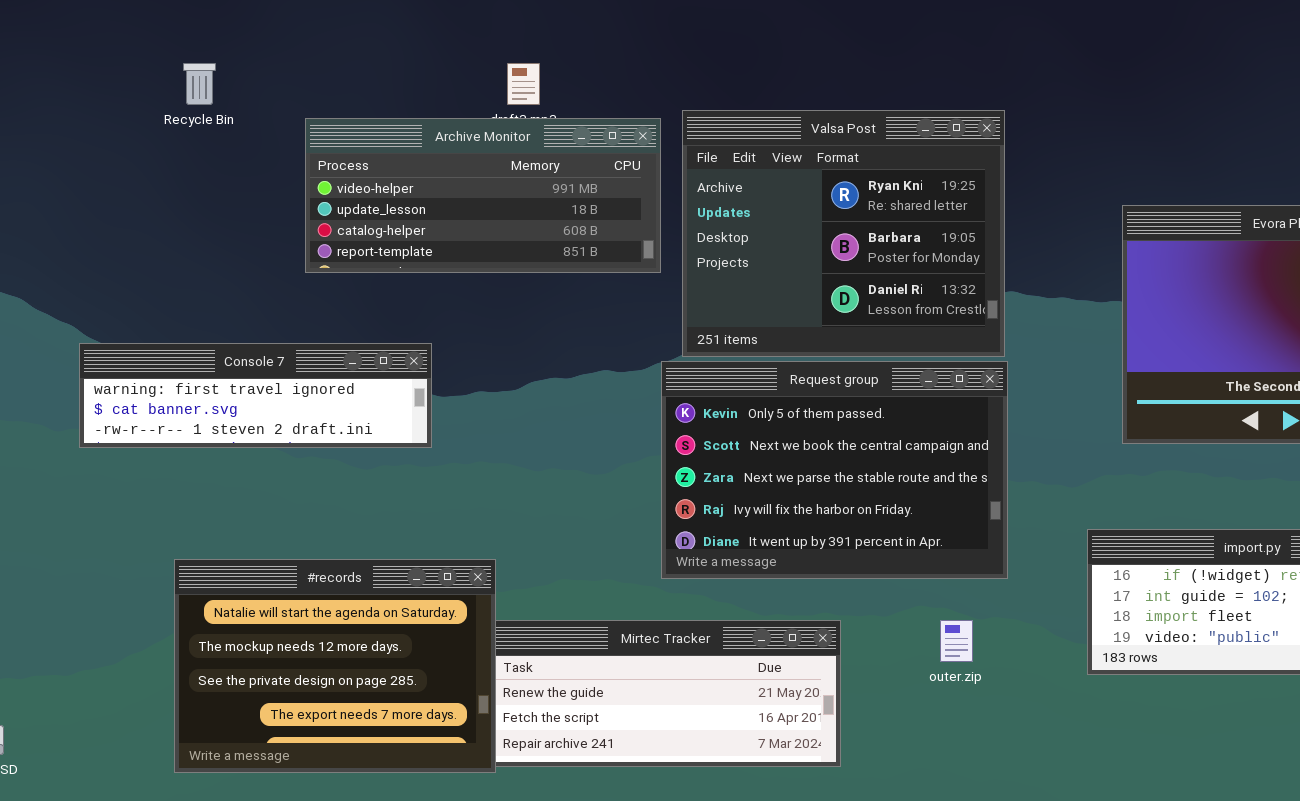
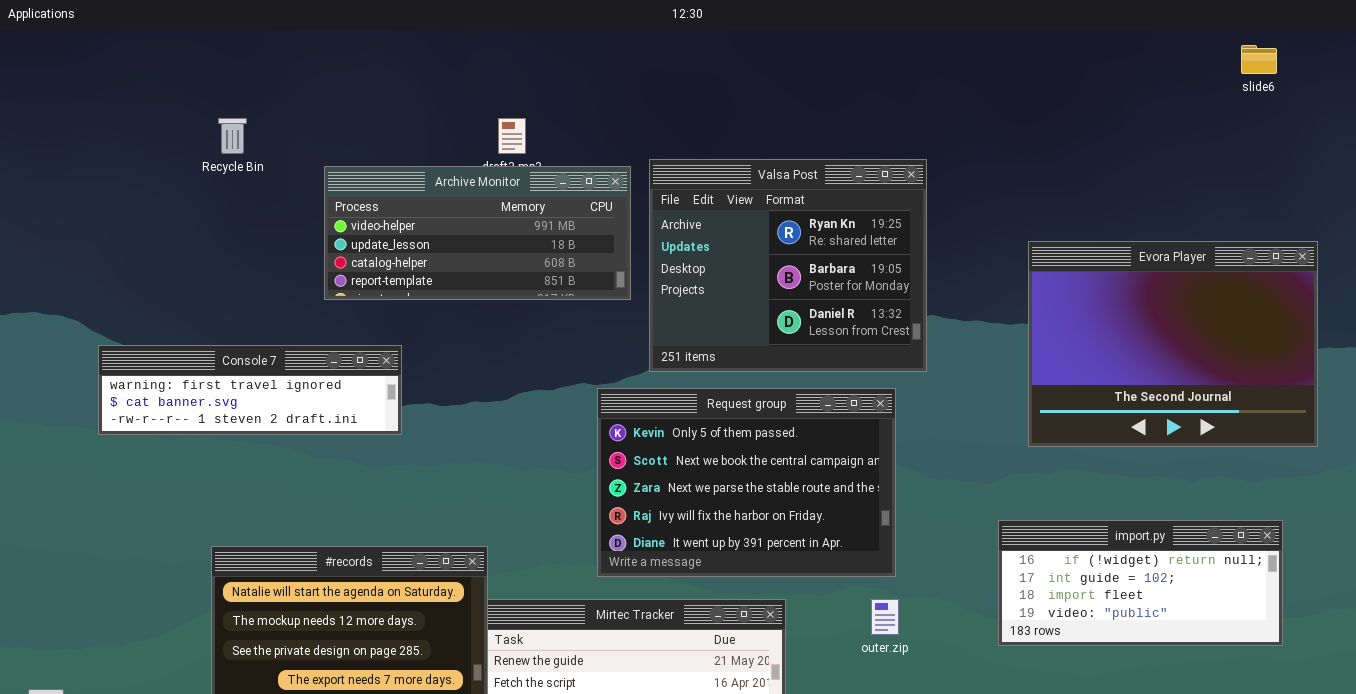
Console 7: [79,343,432,448] -> [98,345,402,435], moved
Request group: [661,361,1008,579] -> [597,388,896,577], moved

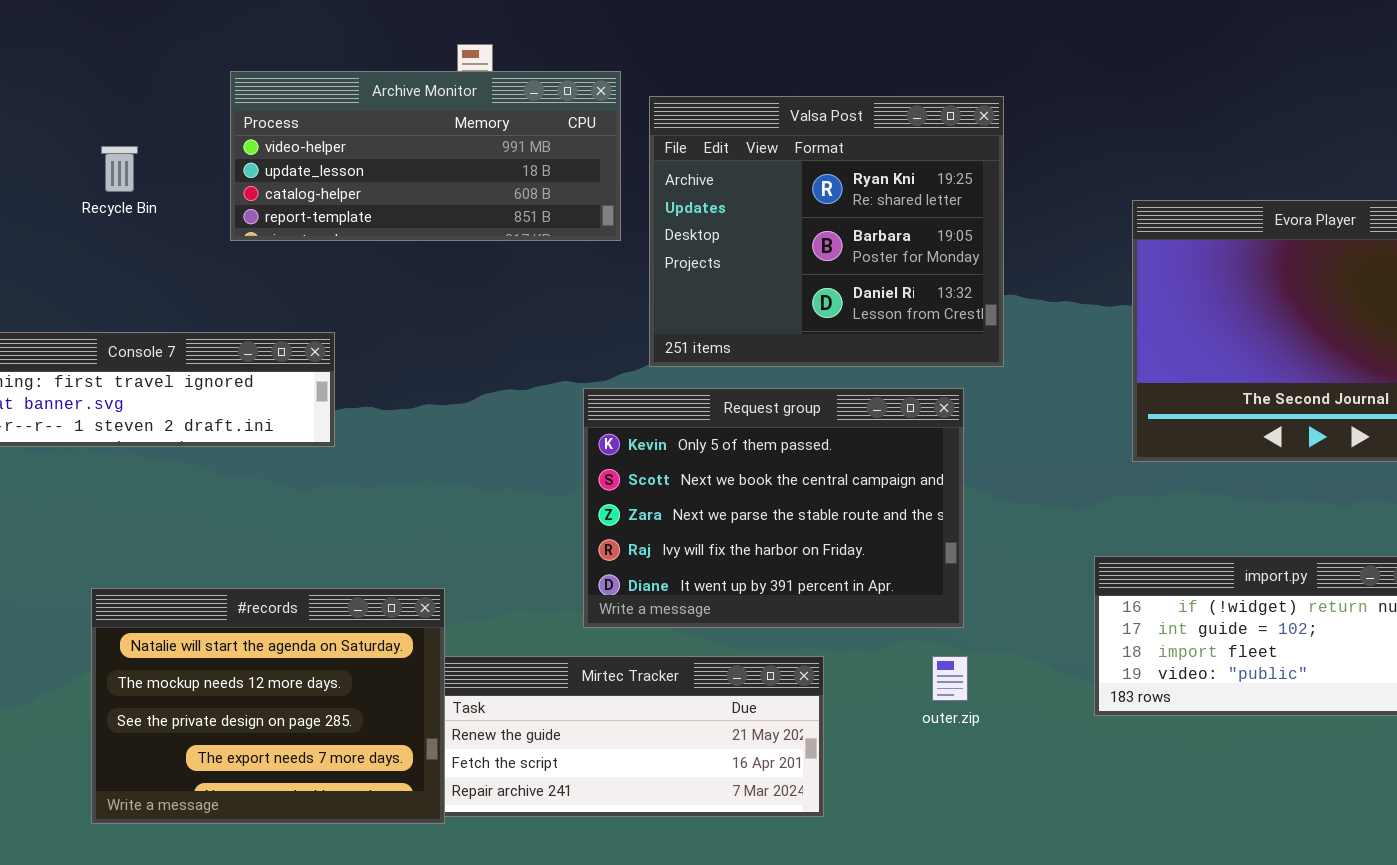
Recycle Bin: [218,118,247,154] -> [101,146,138,192], moved
Archive Monitor: [324,166,631,300] -> [230,71,621,241], moved

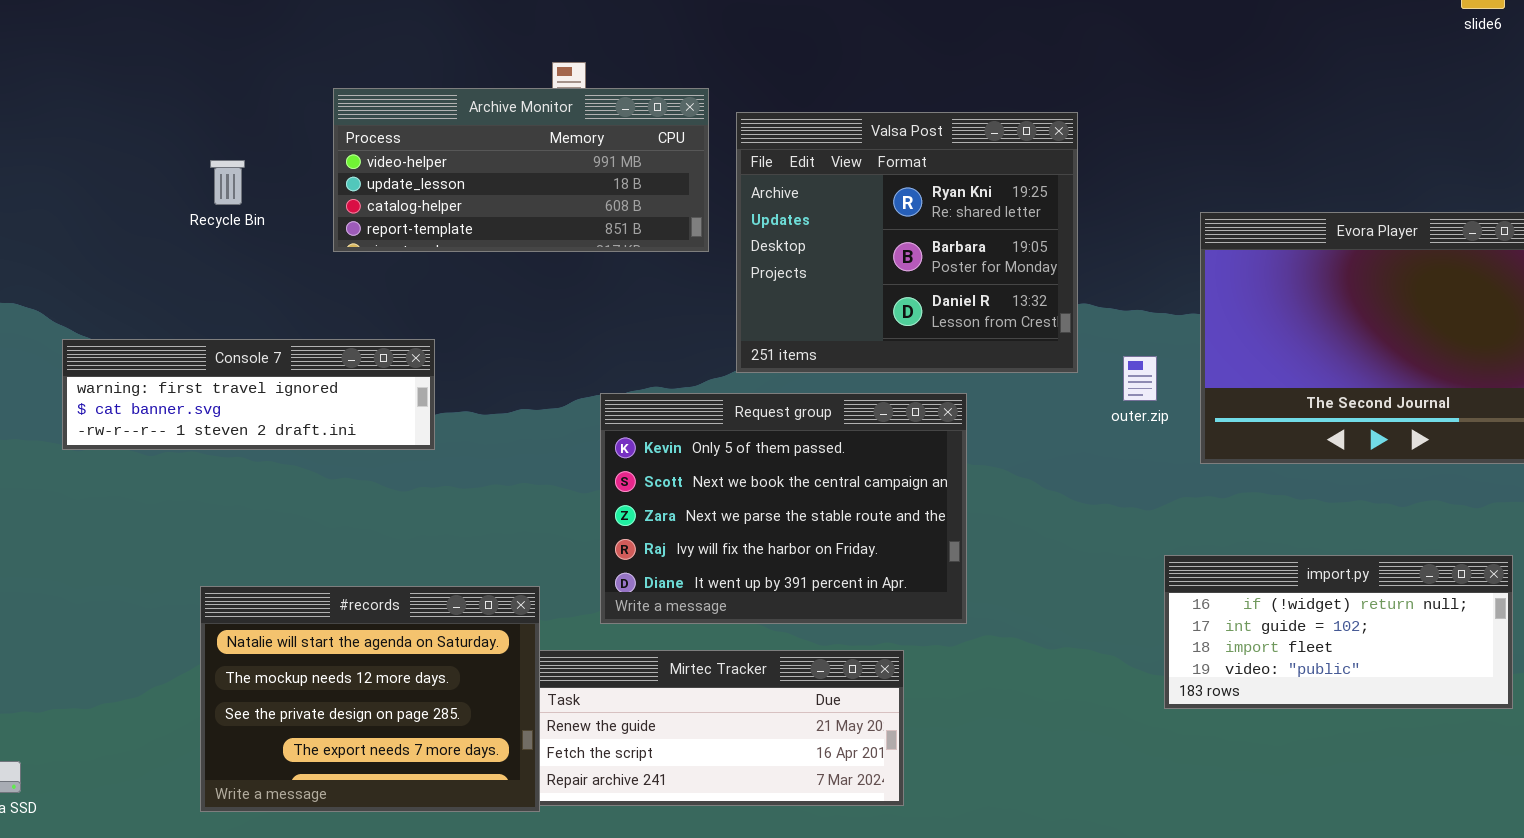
Request group: [583,388,964,628] -> [600,393,967,624], moved
outer.zip: [932,656,968,701] -> [1123,356,1157,401], moved

